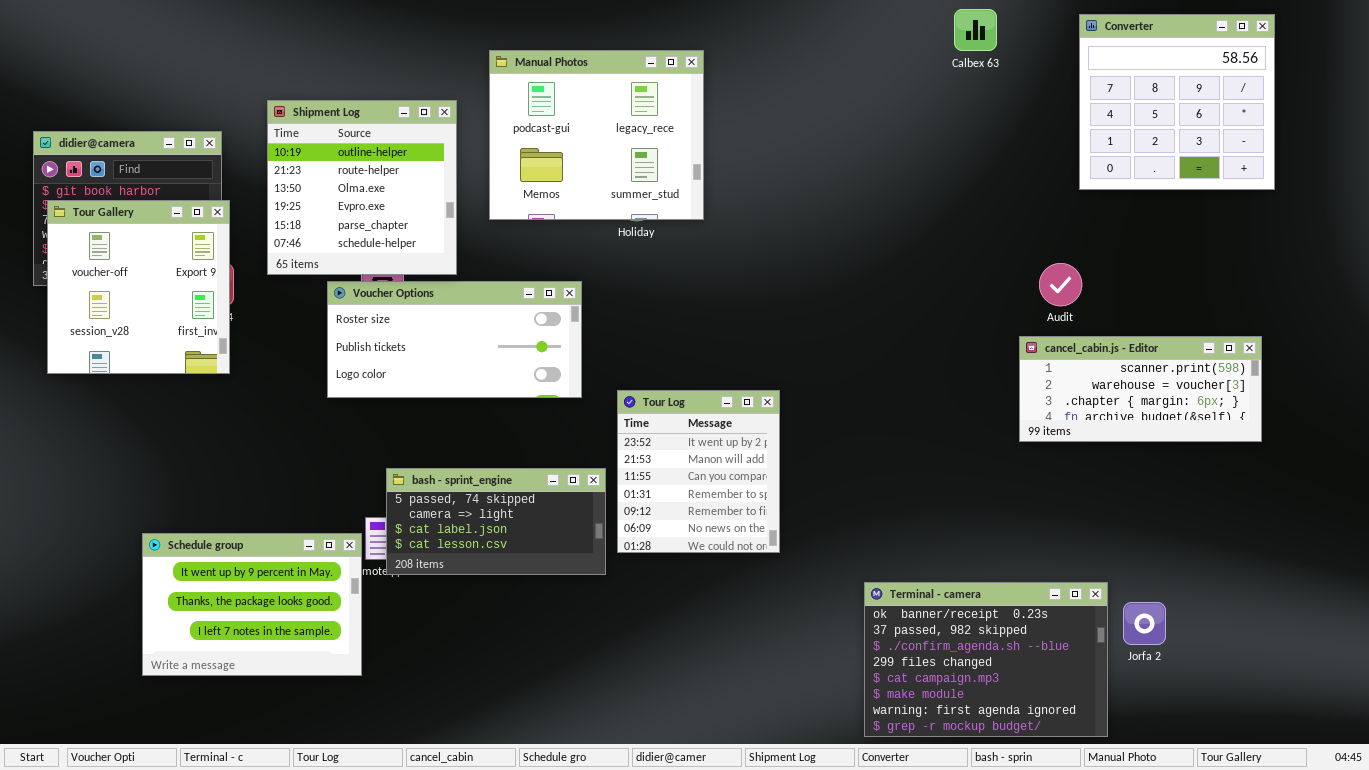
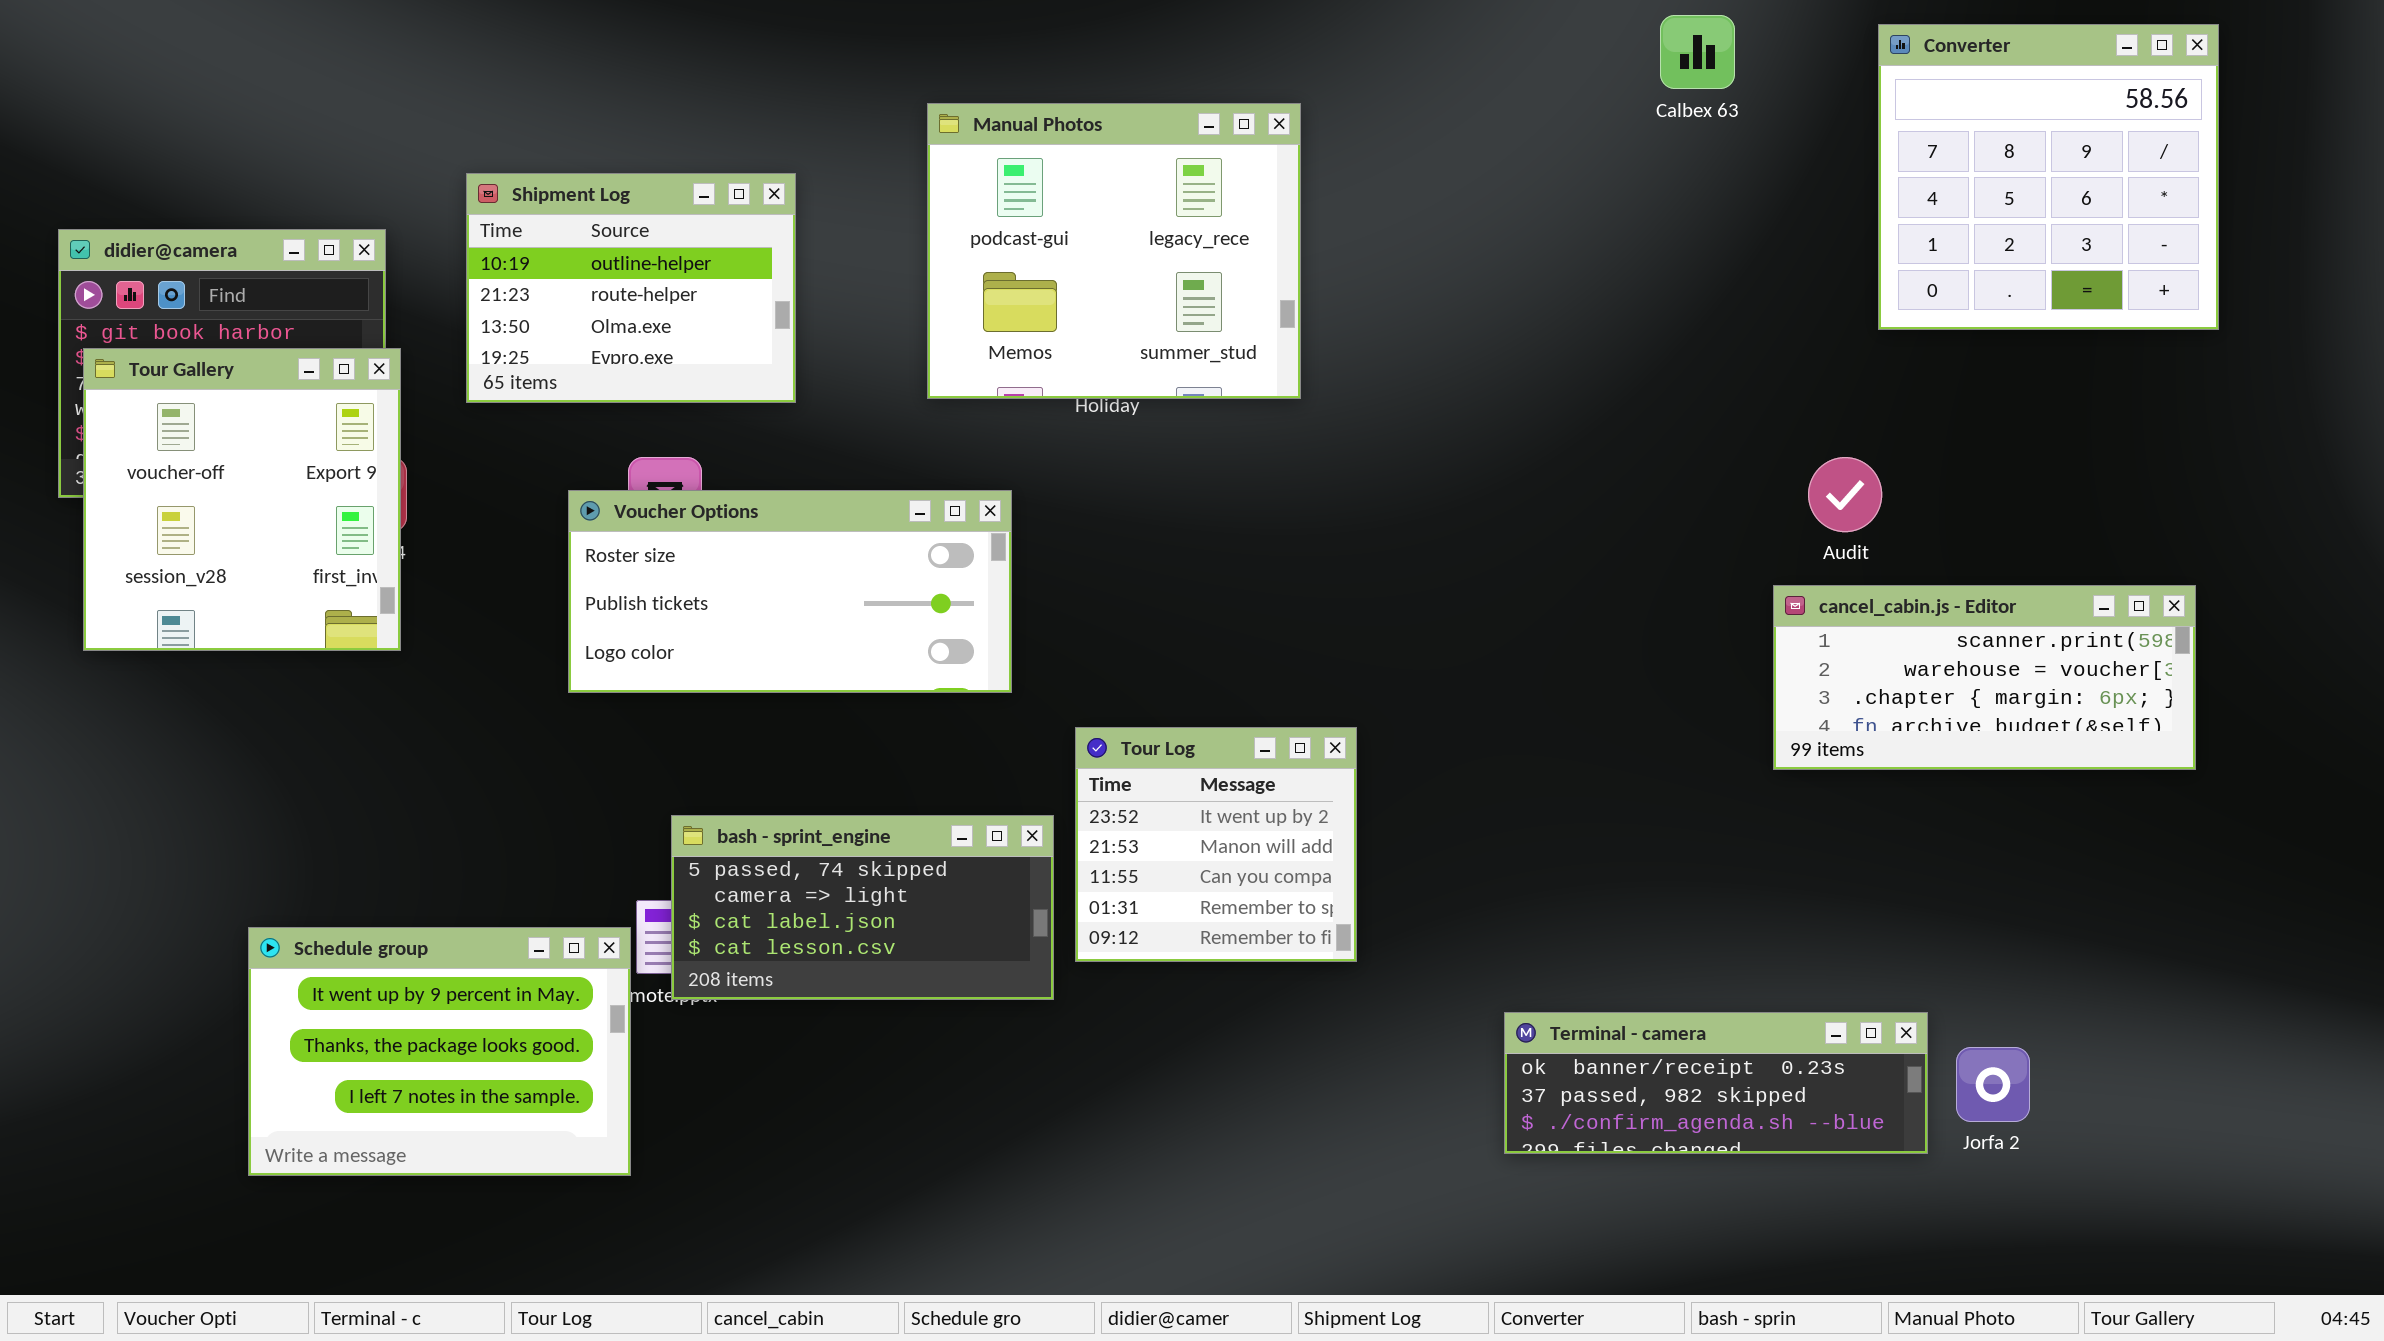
Manual Photos: [489,50,704,220] -> [927,103,1301,399], moved
Shipment Log: [267,100,457,275] -> [466,173,796,403], resized
Tour Log: [617,390,780,553] -> [1075,727,1357,962], resized
Terminal - camera: [864,582,1108,737] -> [1504,1012,1928,1154], resized

